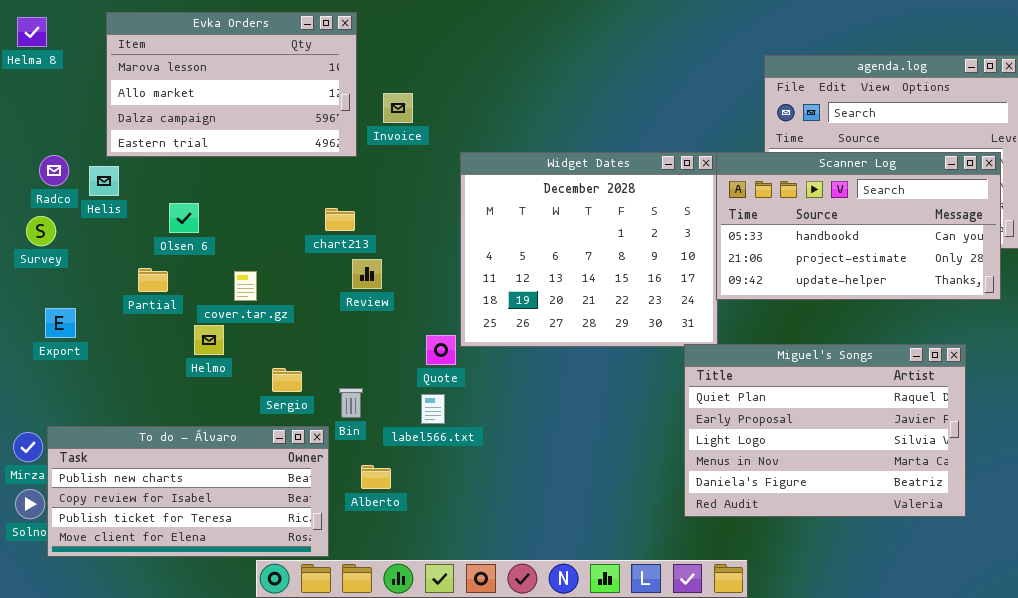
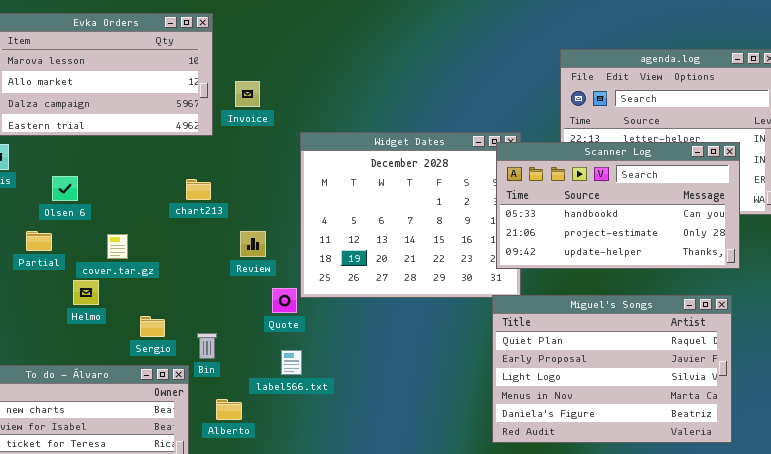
Scanner Log: [716,152,1001,300] -> [496,142,740,269], moved
Review: [352,259,382,289] -> [240,231,266,257], moved
label566.txt: [421,394,445,424] -> [281,350,302,375], moved

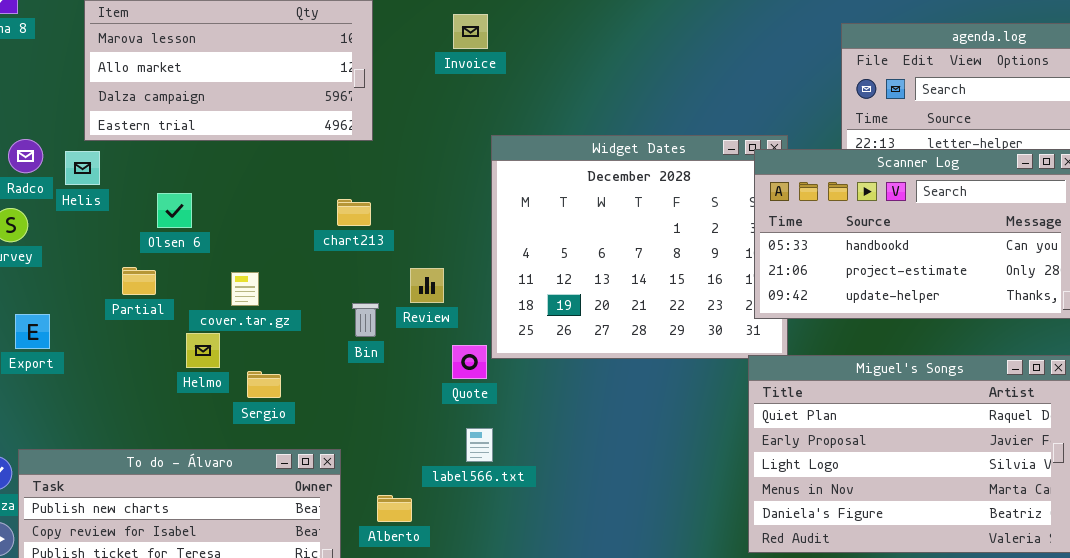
Invoice: [235,81,260,107] -> [453,14,488,49], moved
Sergio: [140,316,165,337] -> [247,371,281,398], moved
Bin: [197,333,217,359] -> [352,303,379,337], moved

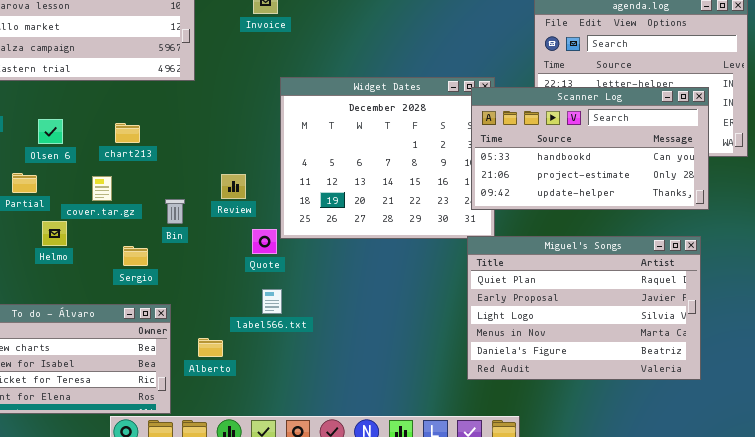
chart213: [337,199,371,226] -> [115,123,140,143], moved
Bin: [352,303,379,337] -> [165,199,185,224], moved
Helmo: [186,333,220,368] -> [42,221,67,246], moved
Sergio: [247,371,281,398] -> [123,246,148,266], moved

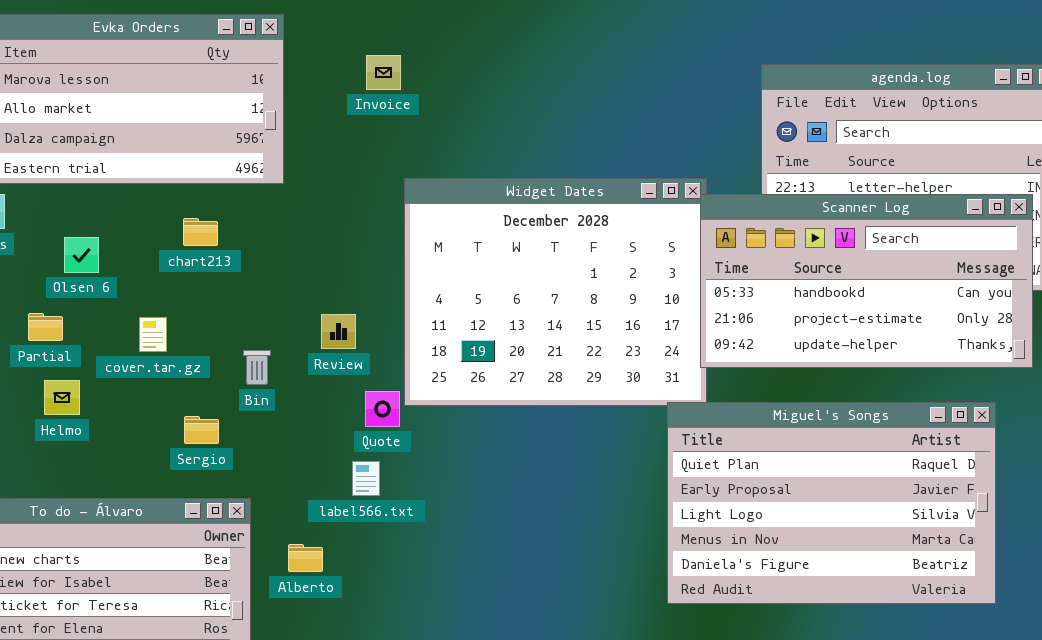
Scanner Log: [471,87,709,210] -> [700,194,1033,368], moved
chart213: [115,123,140,143] -> [183,218,218,246], moved
Helmo: [42,221,67,246] -> [44,380,80,415], moved
label566.txt: [262,289,282,314] -> [352,461,380,496], moved

